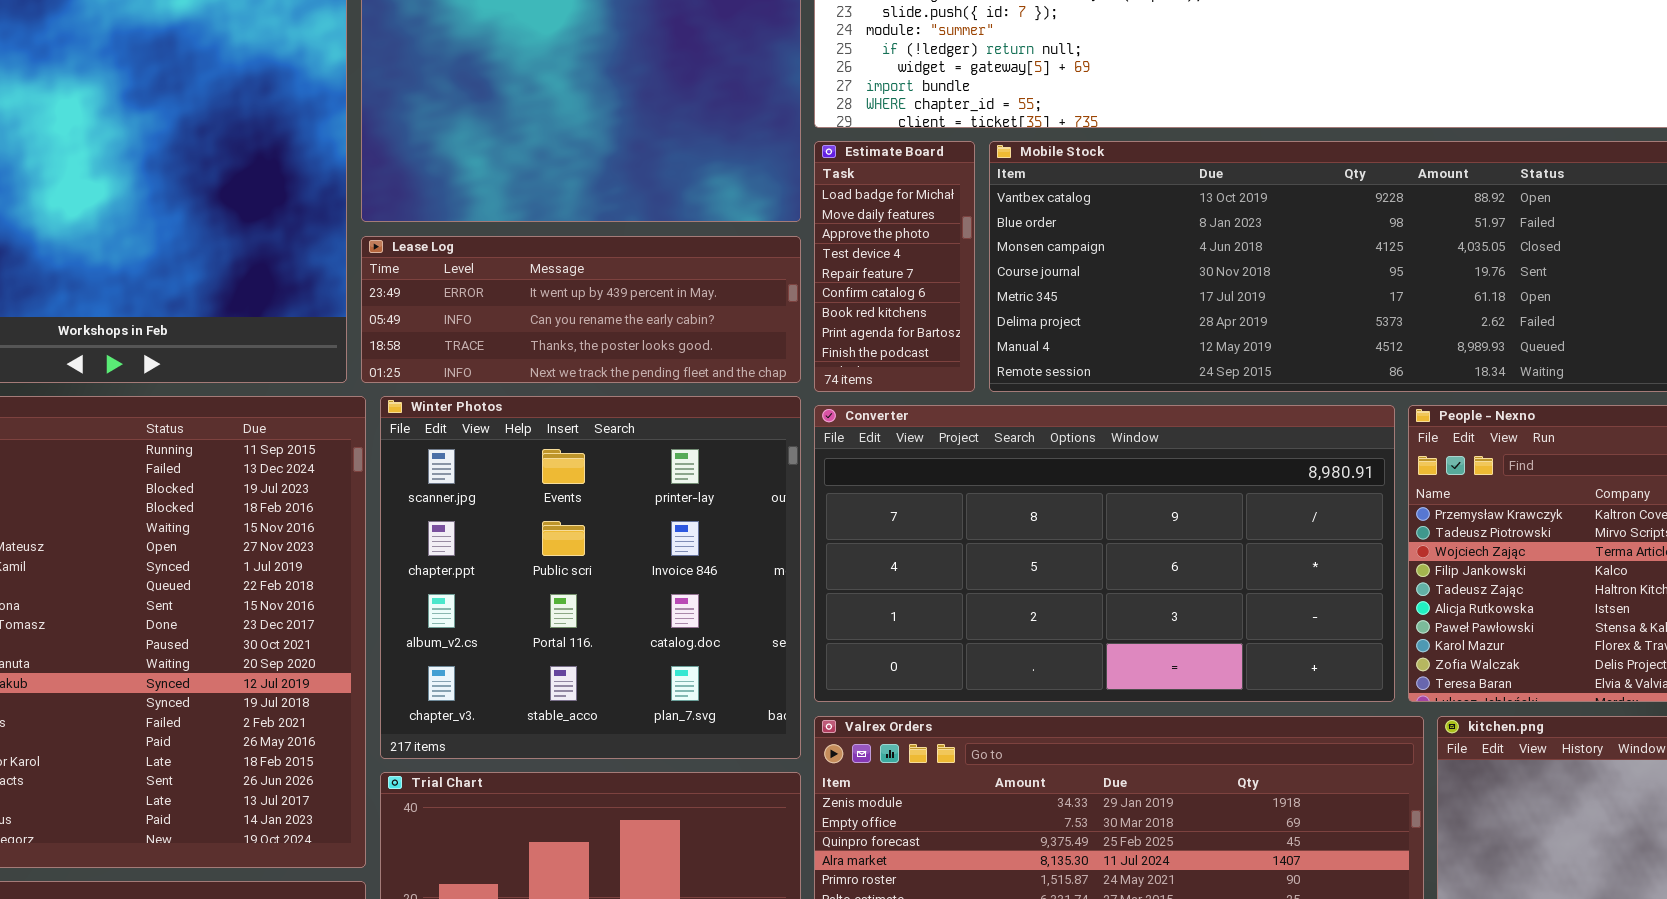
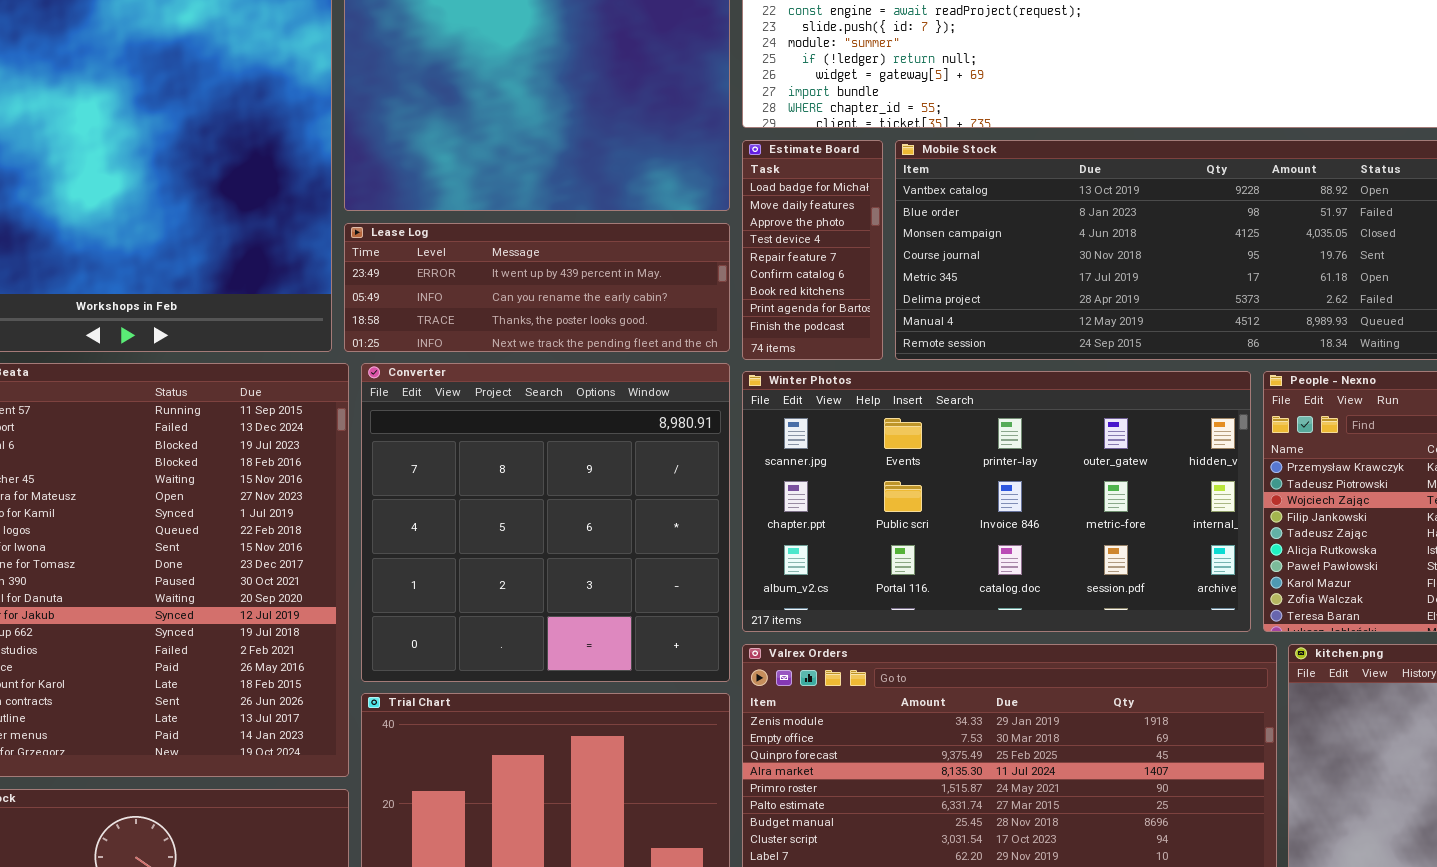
Winter Photos: [380,396,801,759] -> [742,371,1251,632], moved, resized
Converter: [814,405,1395,702] -> [361,363,730,682], moved, resized

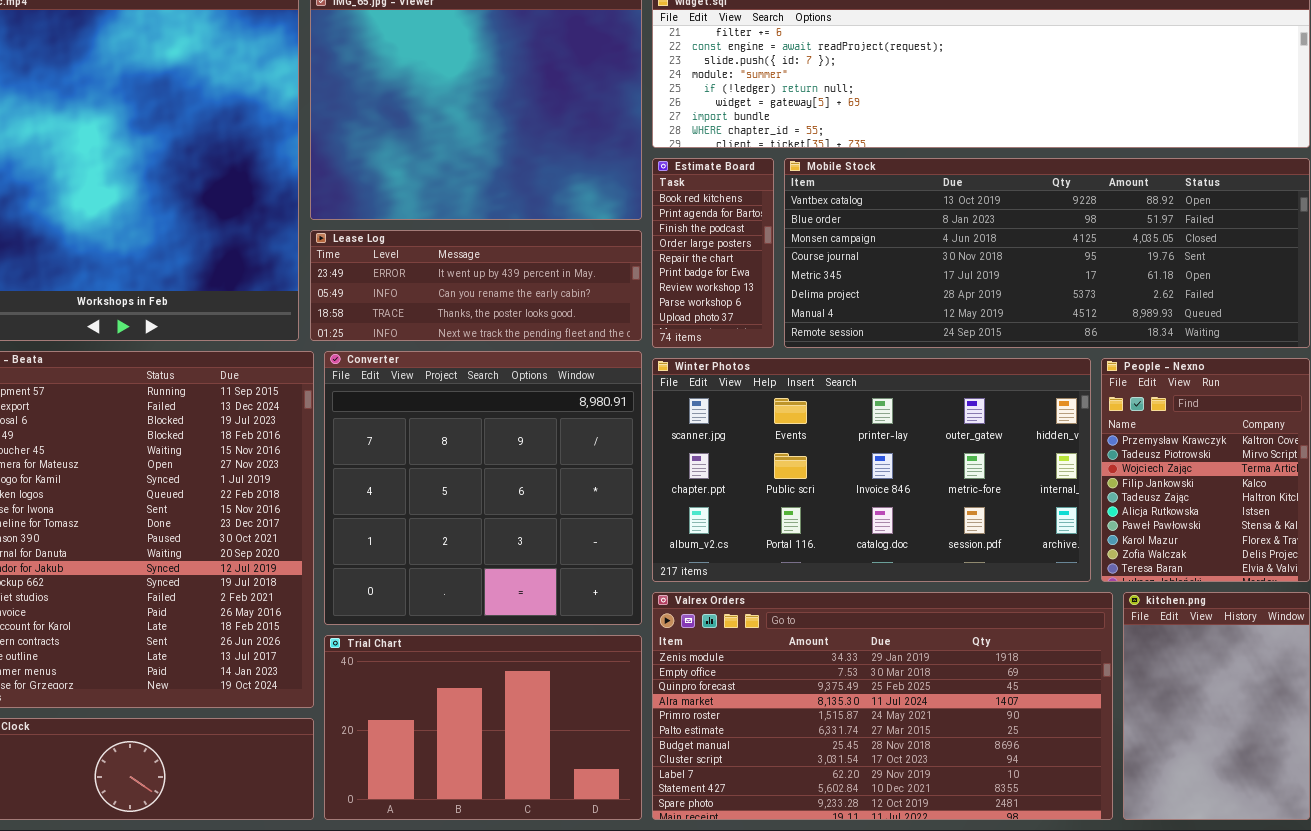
Estimate Board: [742,140,883,360] -> [652,158,774,348], scrolled down 6 rows

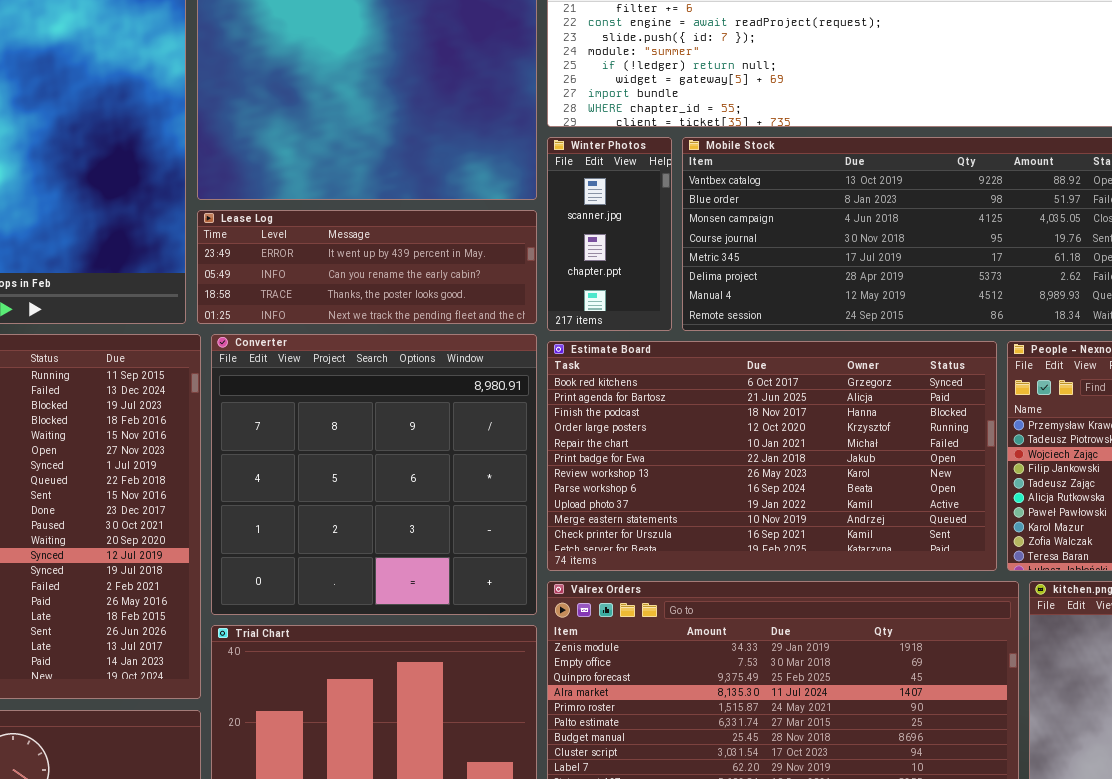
Estimate Board: [652,158,774,348] -> [547,341,997,571], moved, resized
Winter Photos: [652,358,1091,582] -> [547,137,672,331], moved, resized

